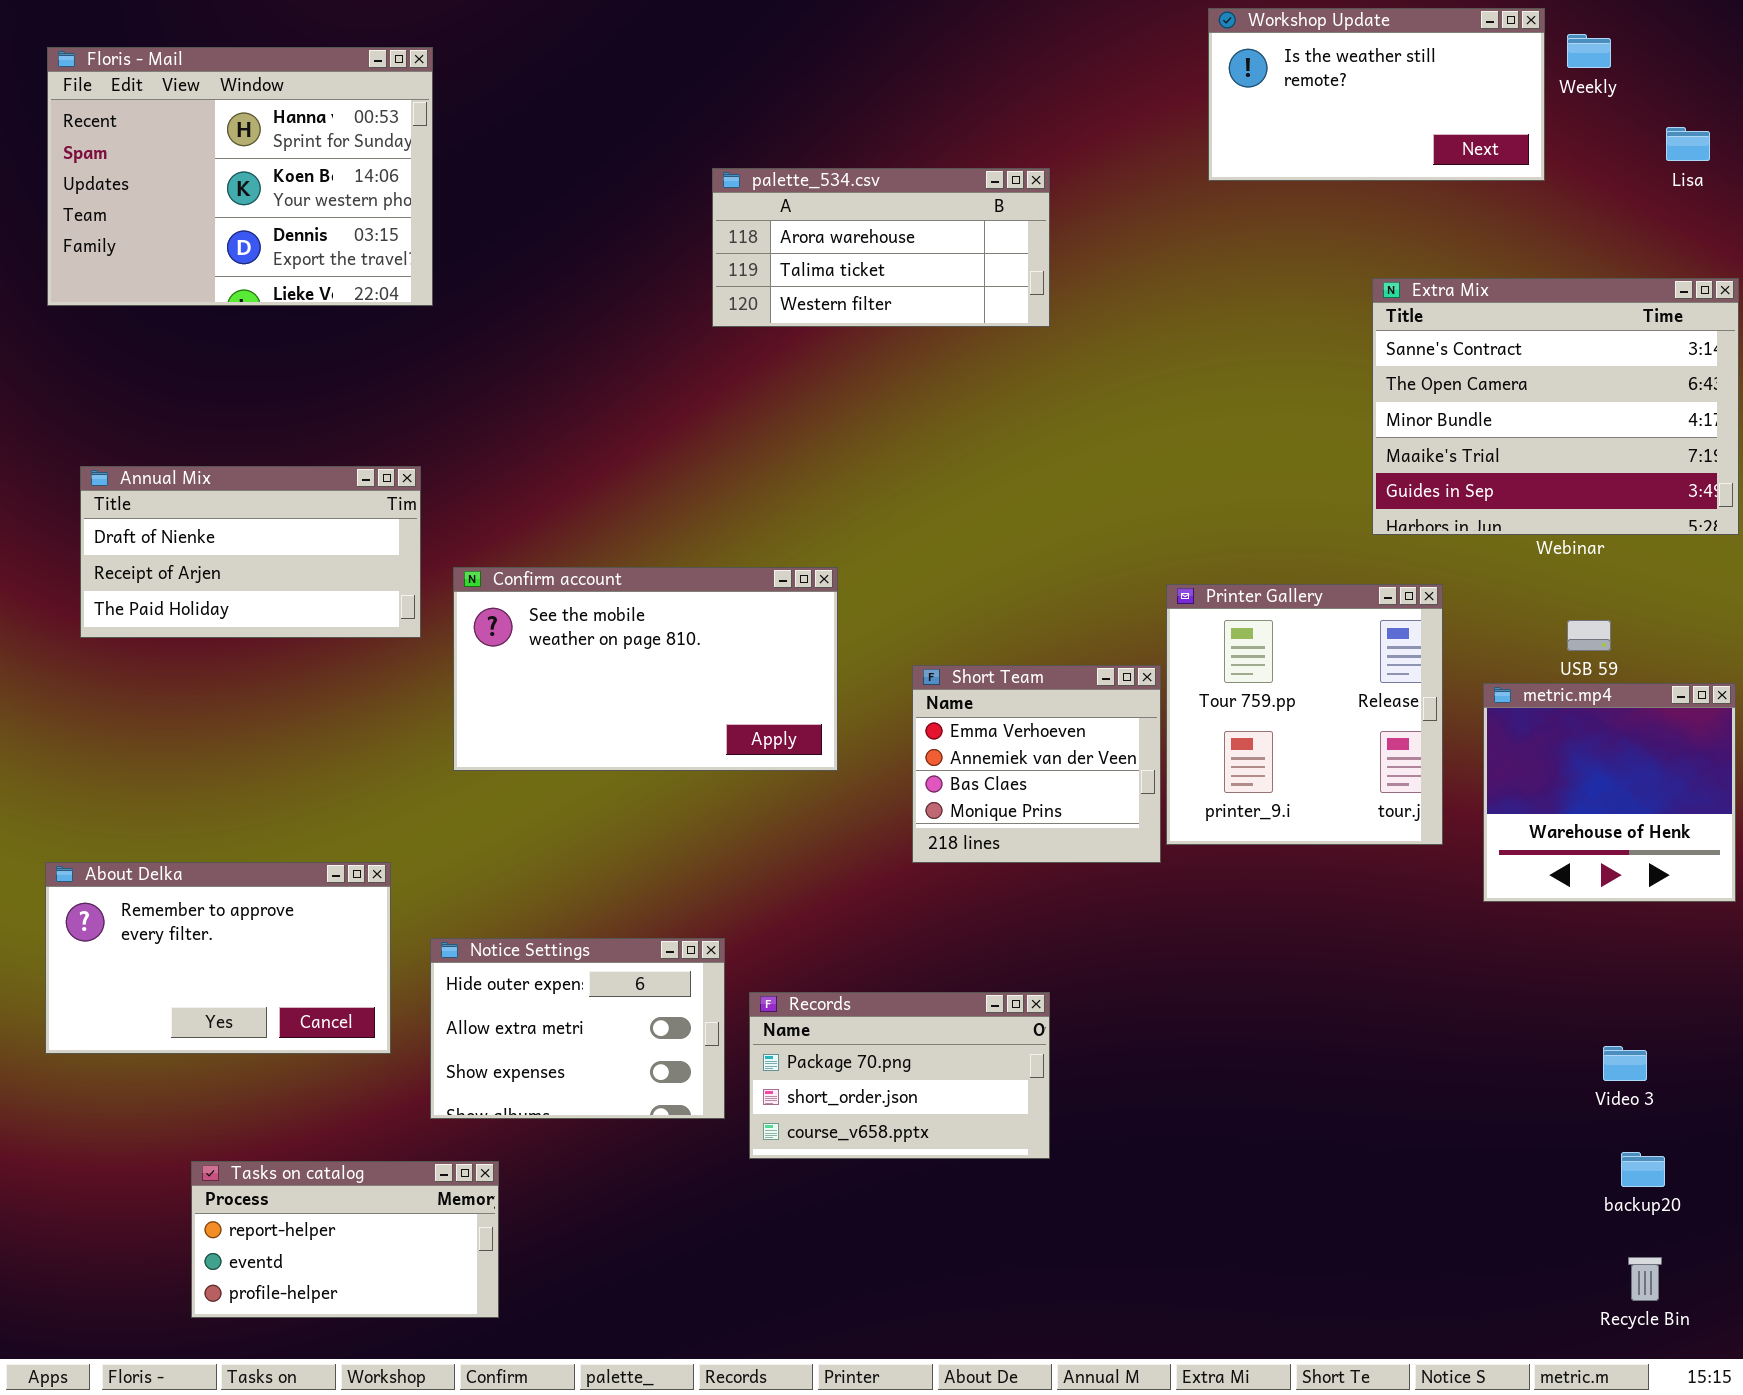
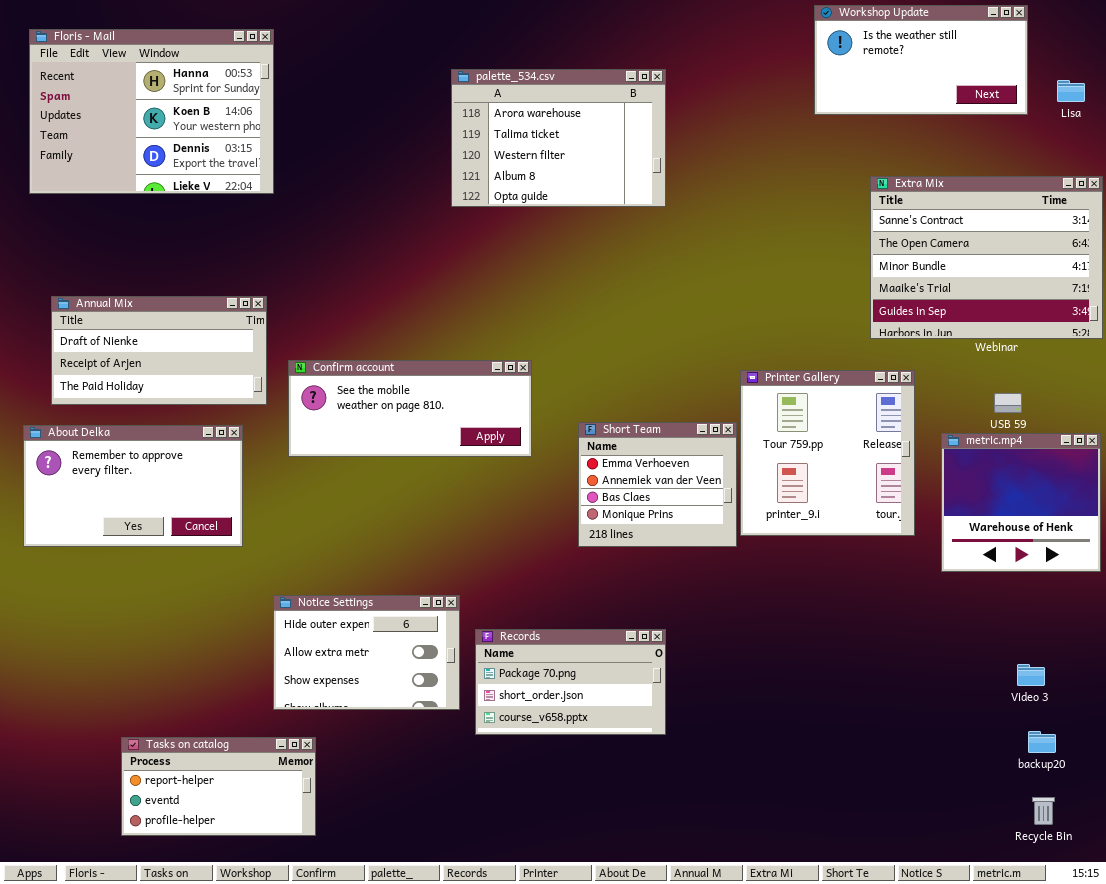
Workshop Update: [1208,8,1545,181] -> [814,5,1028,115], moved
palette_534.csv: [712,168,1050,327] -> [451,69,666,207], resized
Confirm account: [453,567,838,771] -> [288,360,532,457], resized
About Delka: [45,862,391,1054] -> [23,425,243,547], moved

